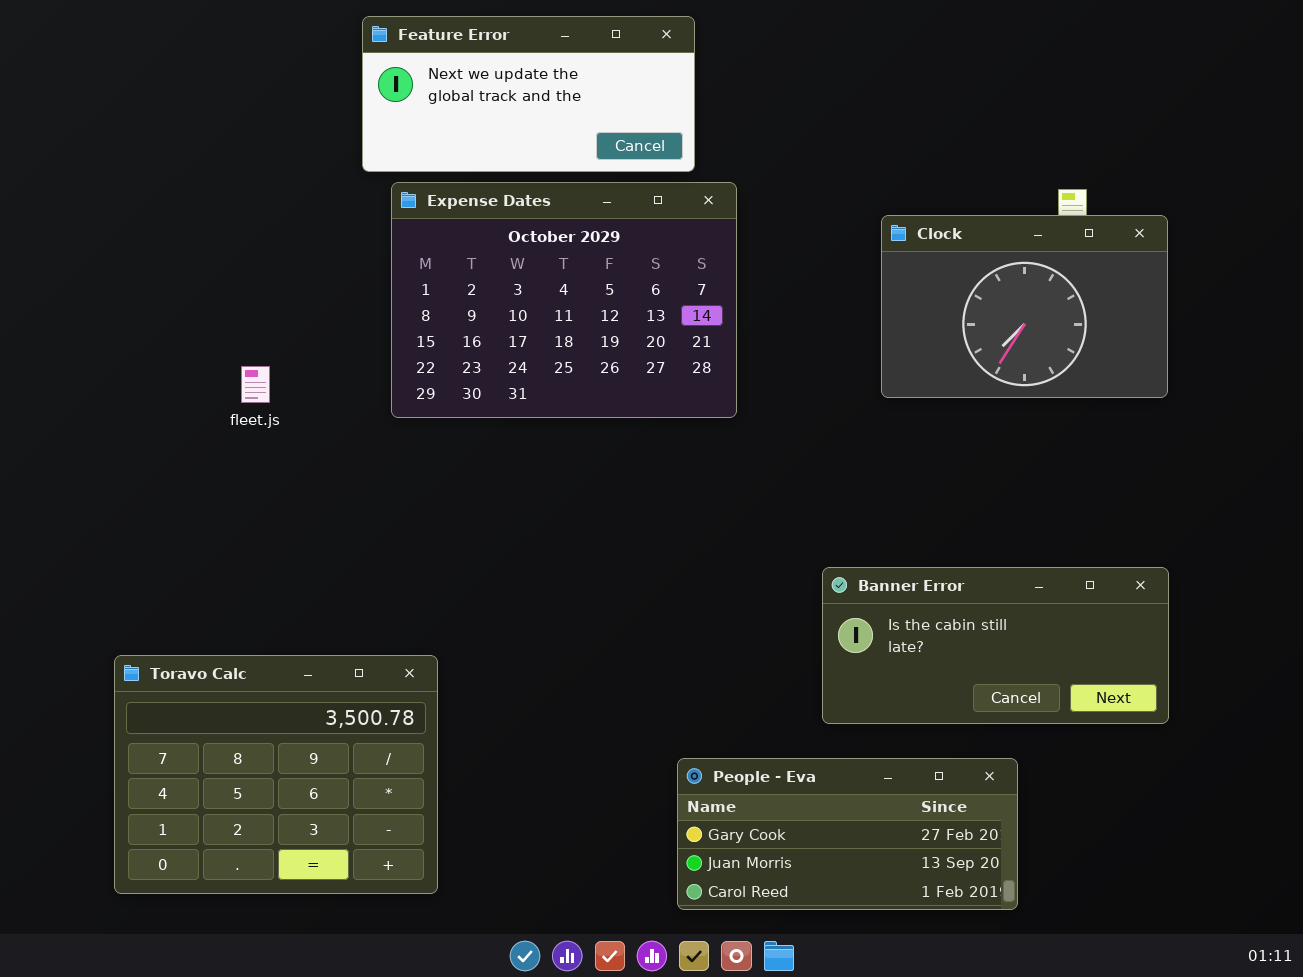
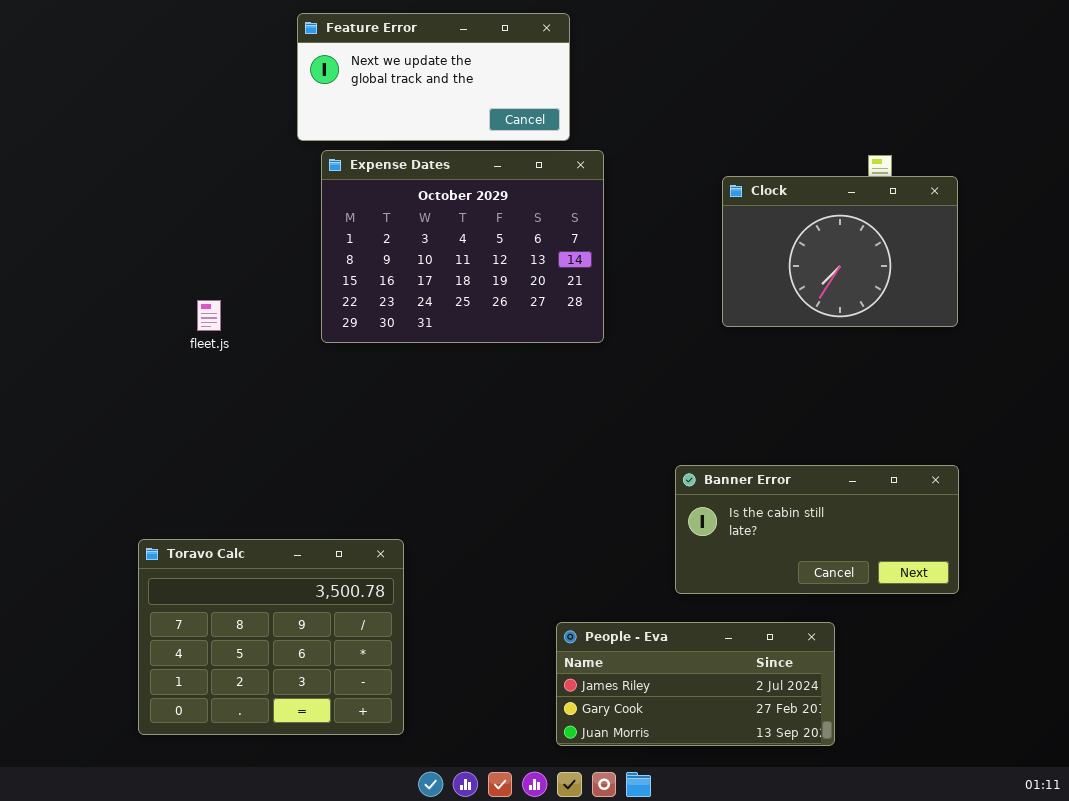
Toravo Calc: [114,655,438,894] -> [138,539,404,735], moved
People - Eva: [677,758,1018,910] -> [556,622,835,746], scrolled up 1 row

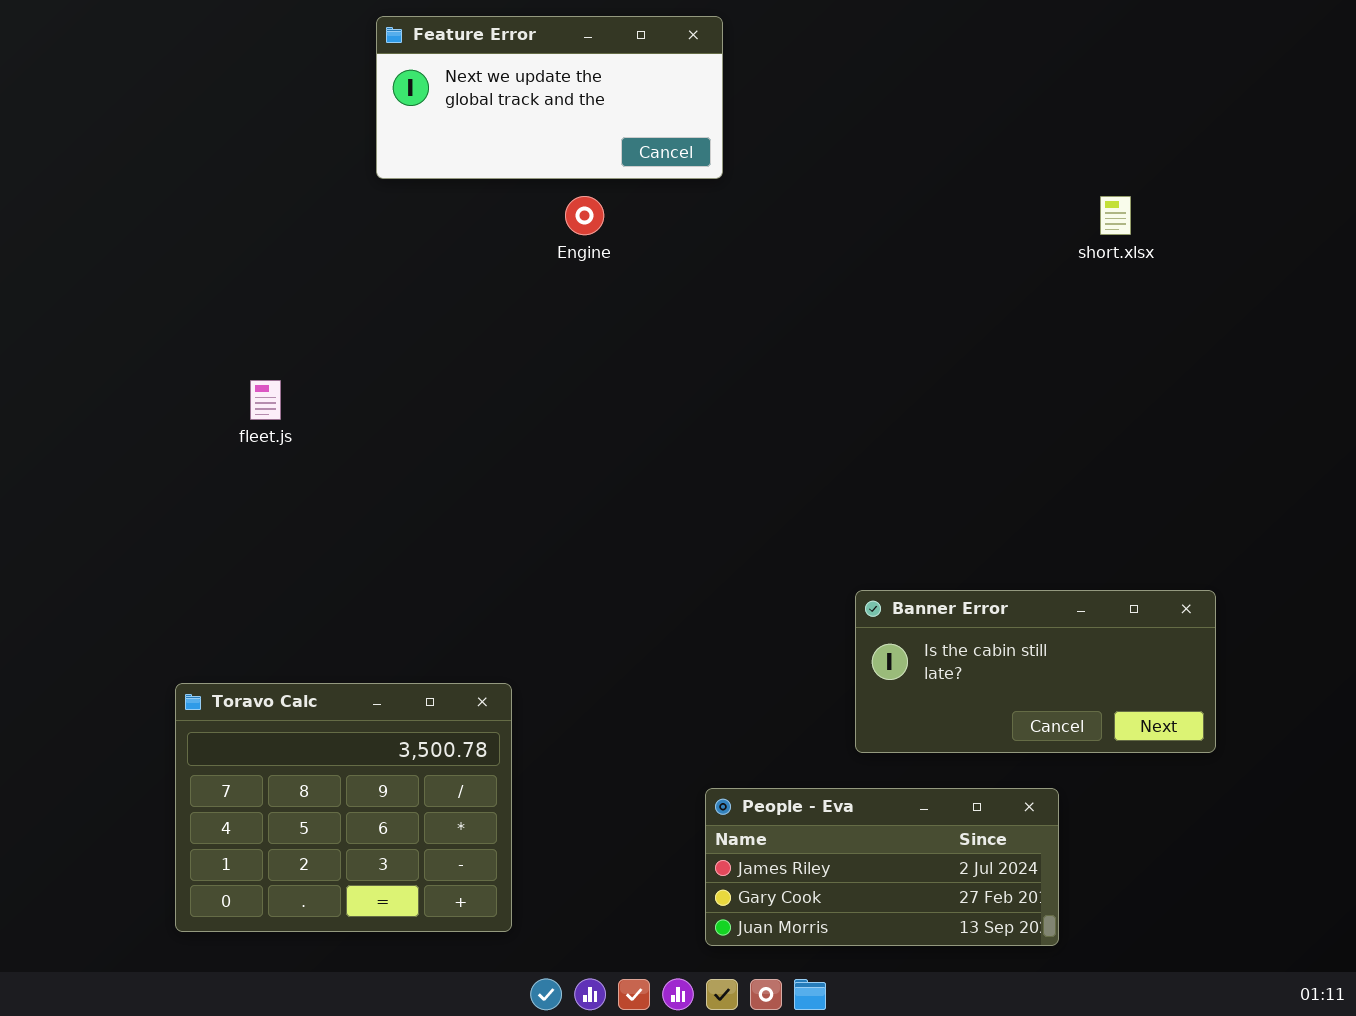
Expense Dates: [321,150,604,343] -> none, closed
Clock: [722,176,958,327] -> none, closed

